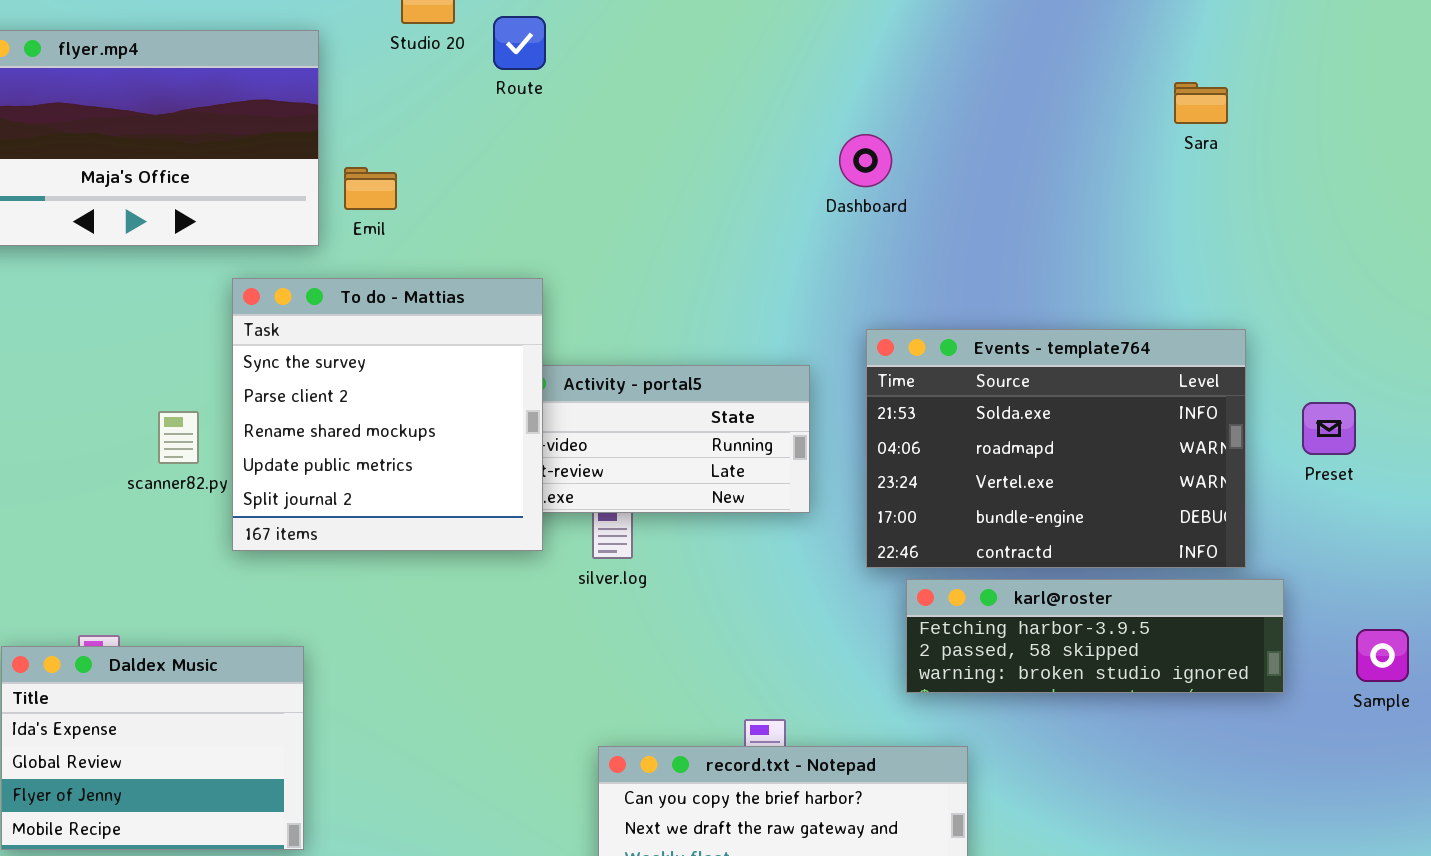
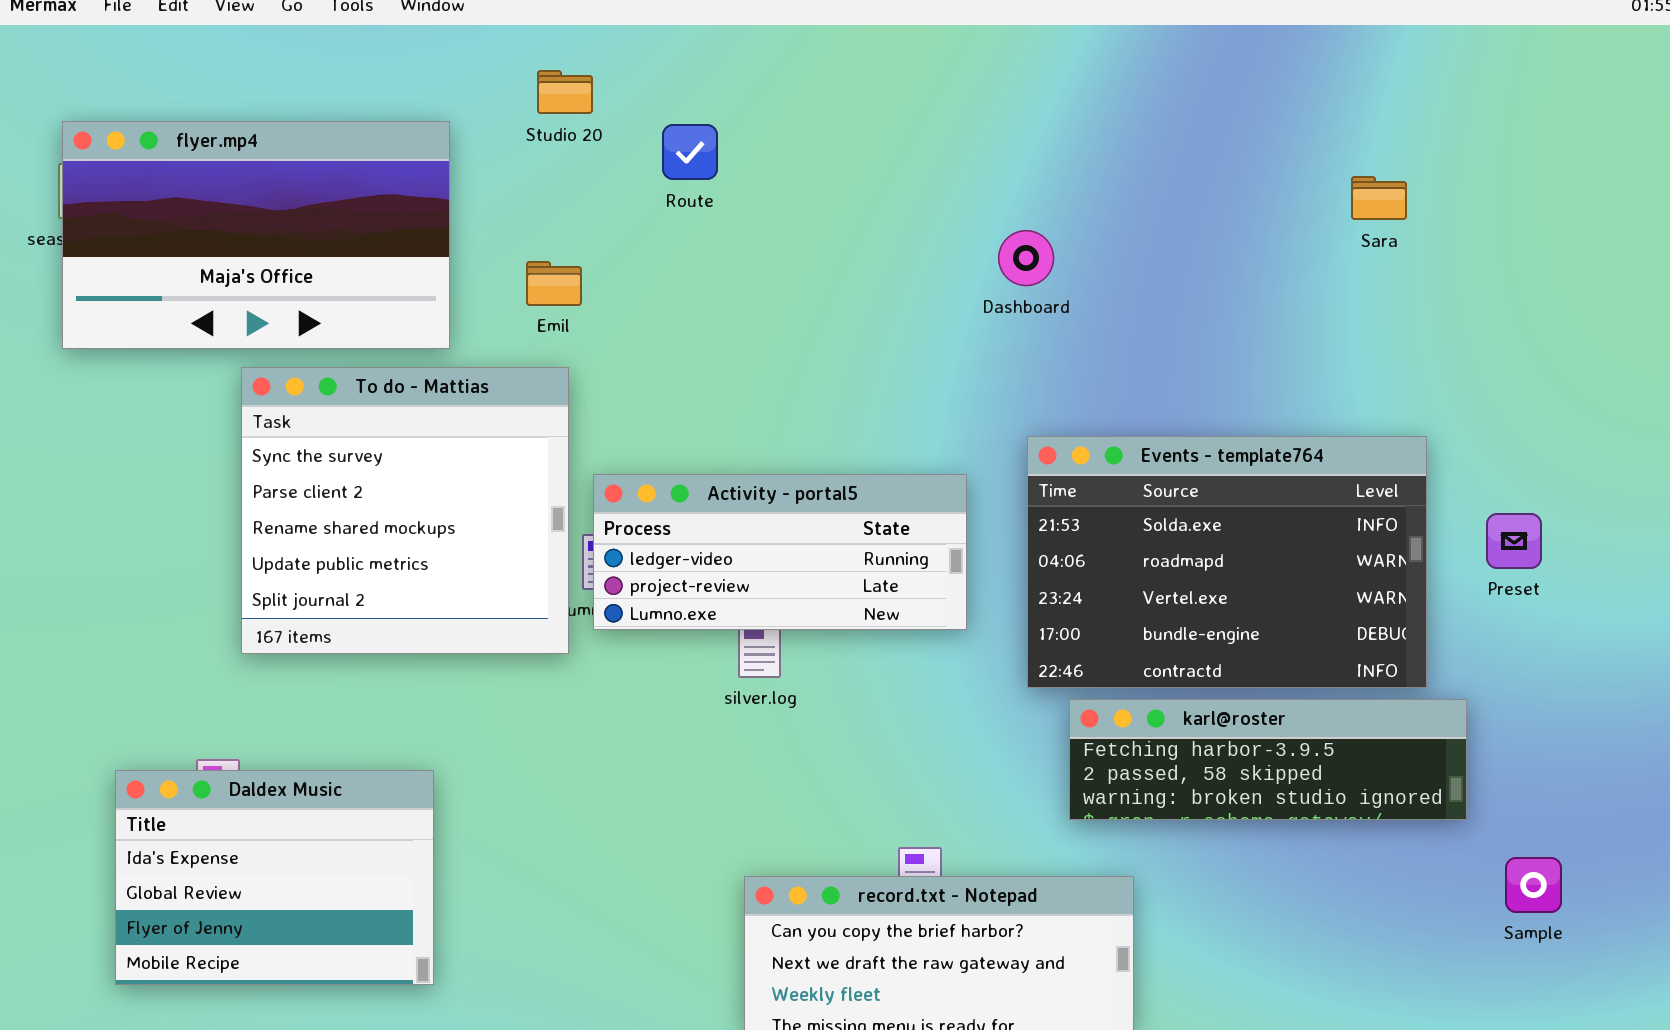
Route: [493,16,546,70] -> [662,124,718,180], moved
Emil: [344,167,397,210] -> [526,261,582,306], moved
To do - Mattias: [232,278,543,551] -> [241,367,569,654], moved
Sample: [1356,629,1409,682] -> [1505,857,1562,913], moved

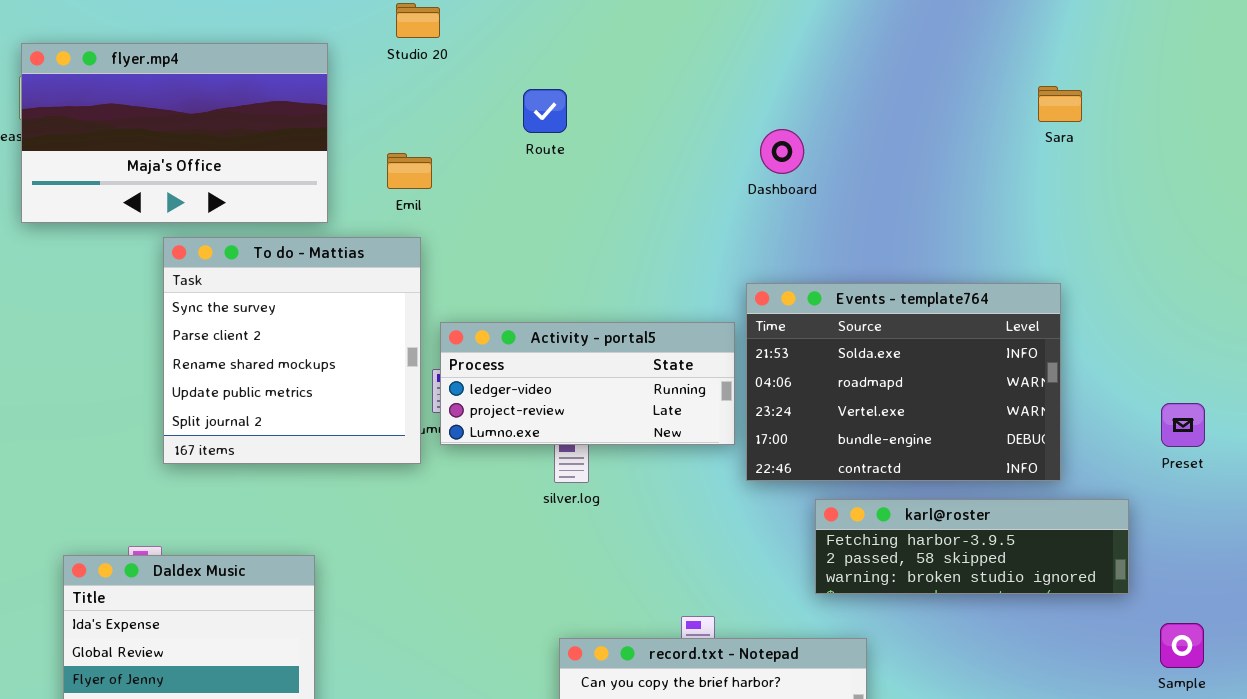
Route: [662,124,718,180] -> [523,89,567,133], moved
Events - template764: [1027,436,1427,688] -> [746,283,1061,481], moved
Preset: [1486,513,1542,569] -> [1161,403,1205,447], moved

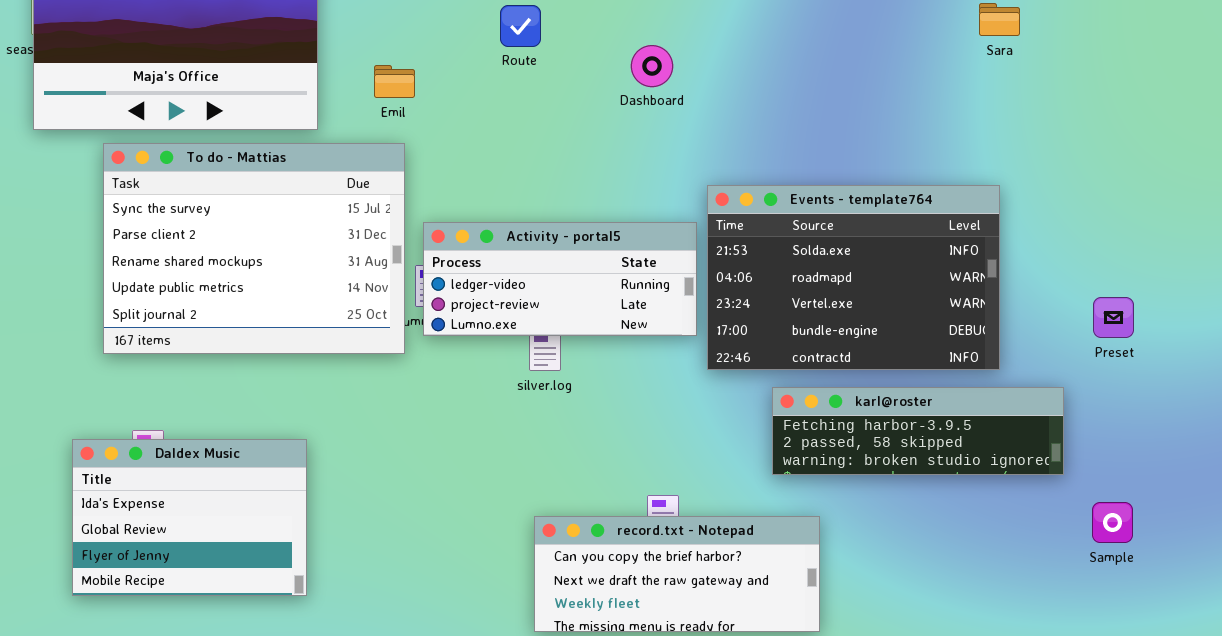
Dashboard: [760,129,804,174] -> [631,45,673,87], moved
To do - Mattias: [163,237,421,464] -> [103,143,405,354], resized

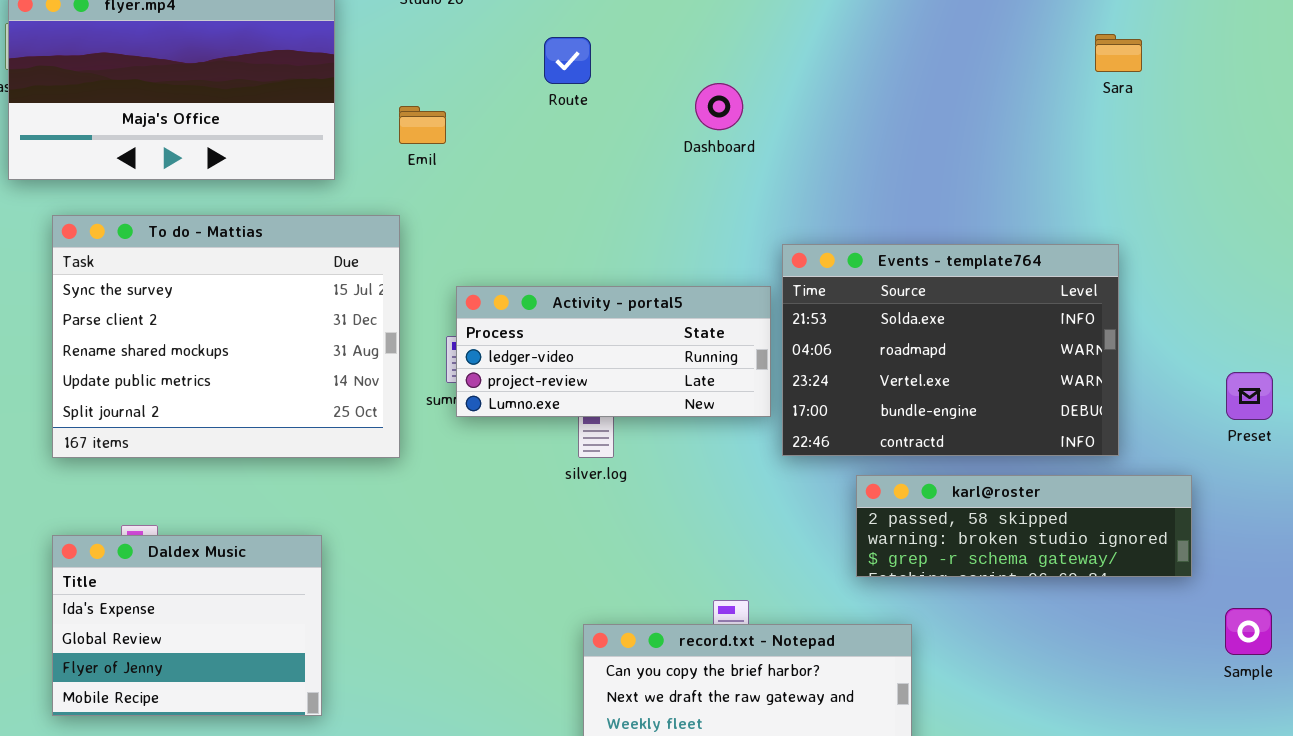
To do - Mattias: [103,143,405,354] -> [52,215,400,458], moved
karl@roster: [772,387,1064,475] -> [856,475,1192,577], scrolled down 1 row

